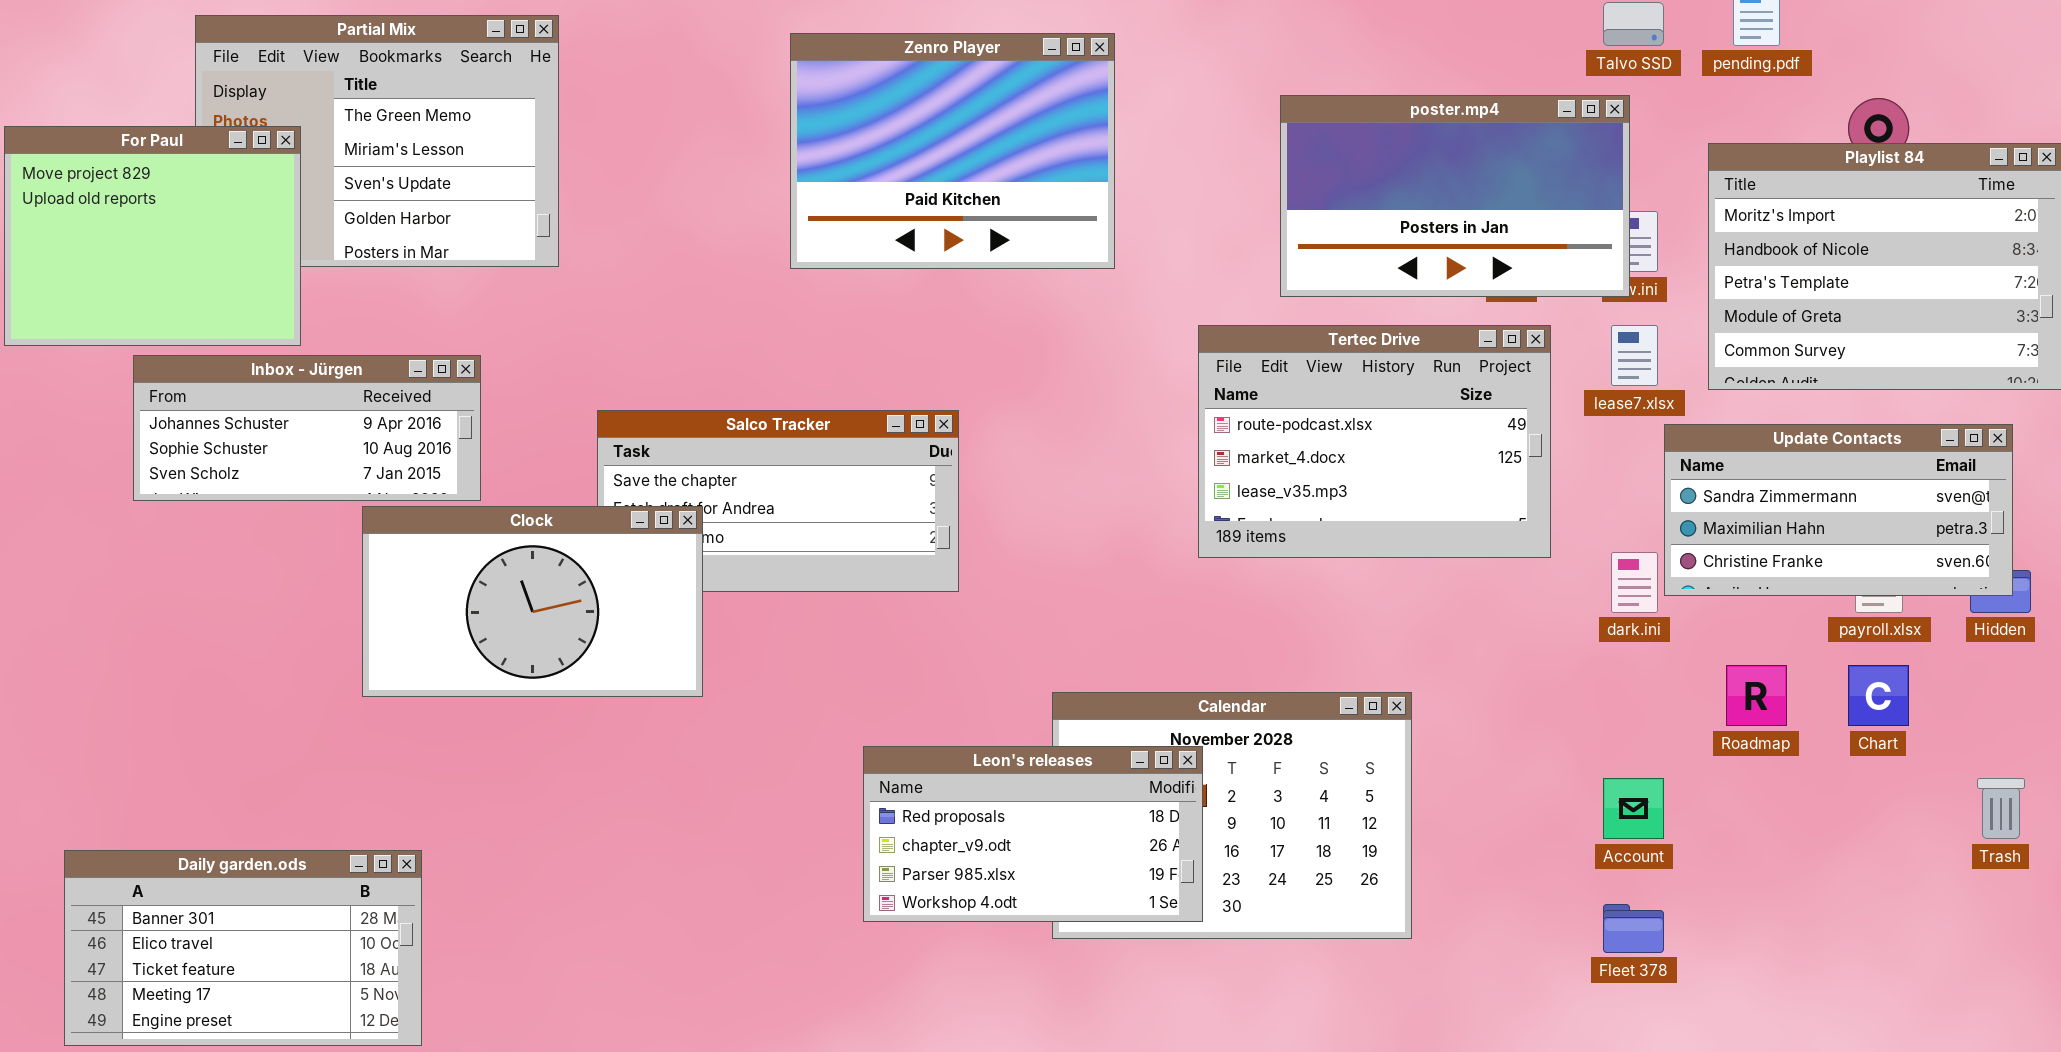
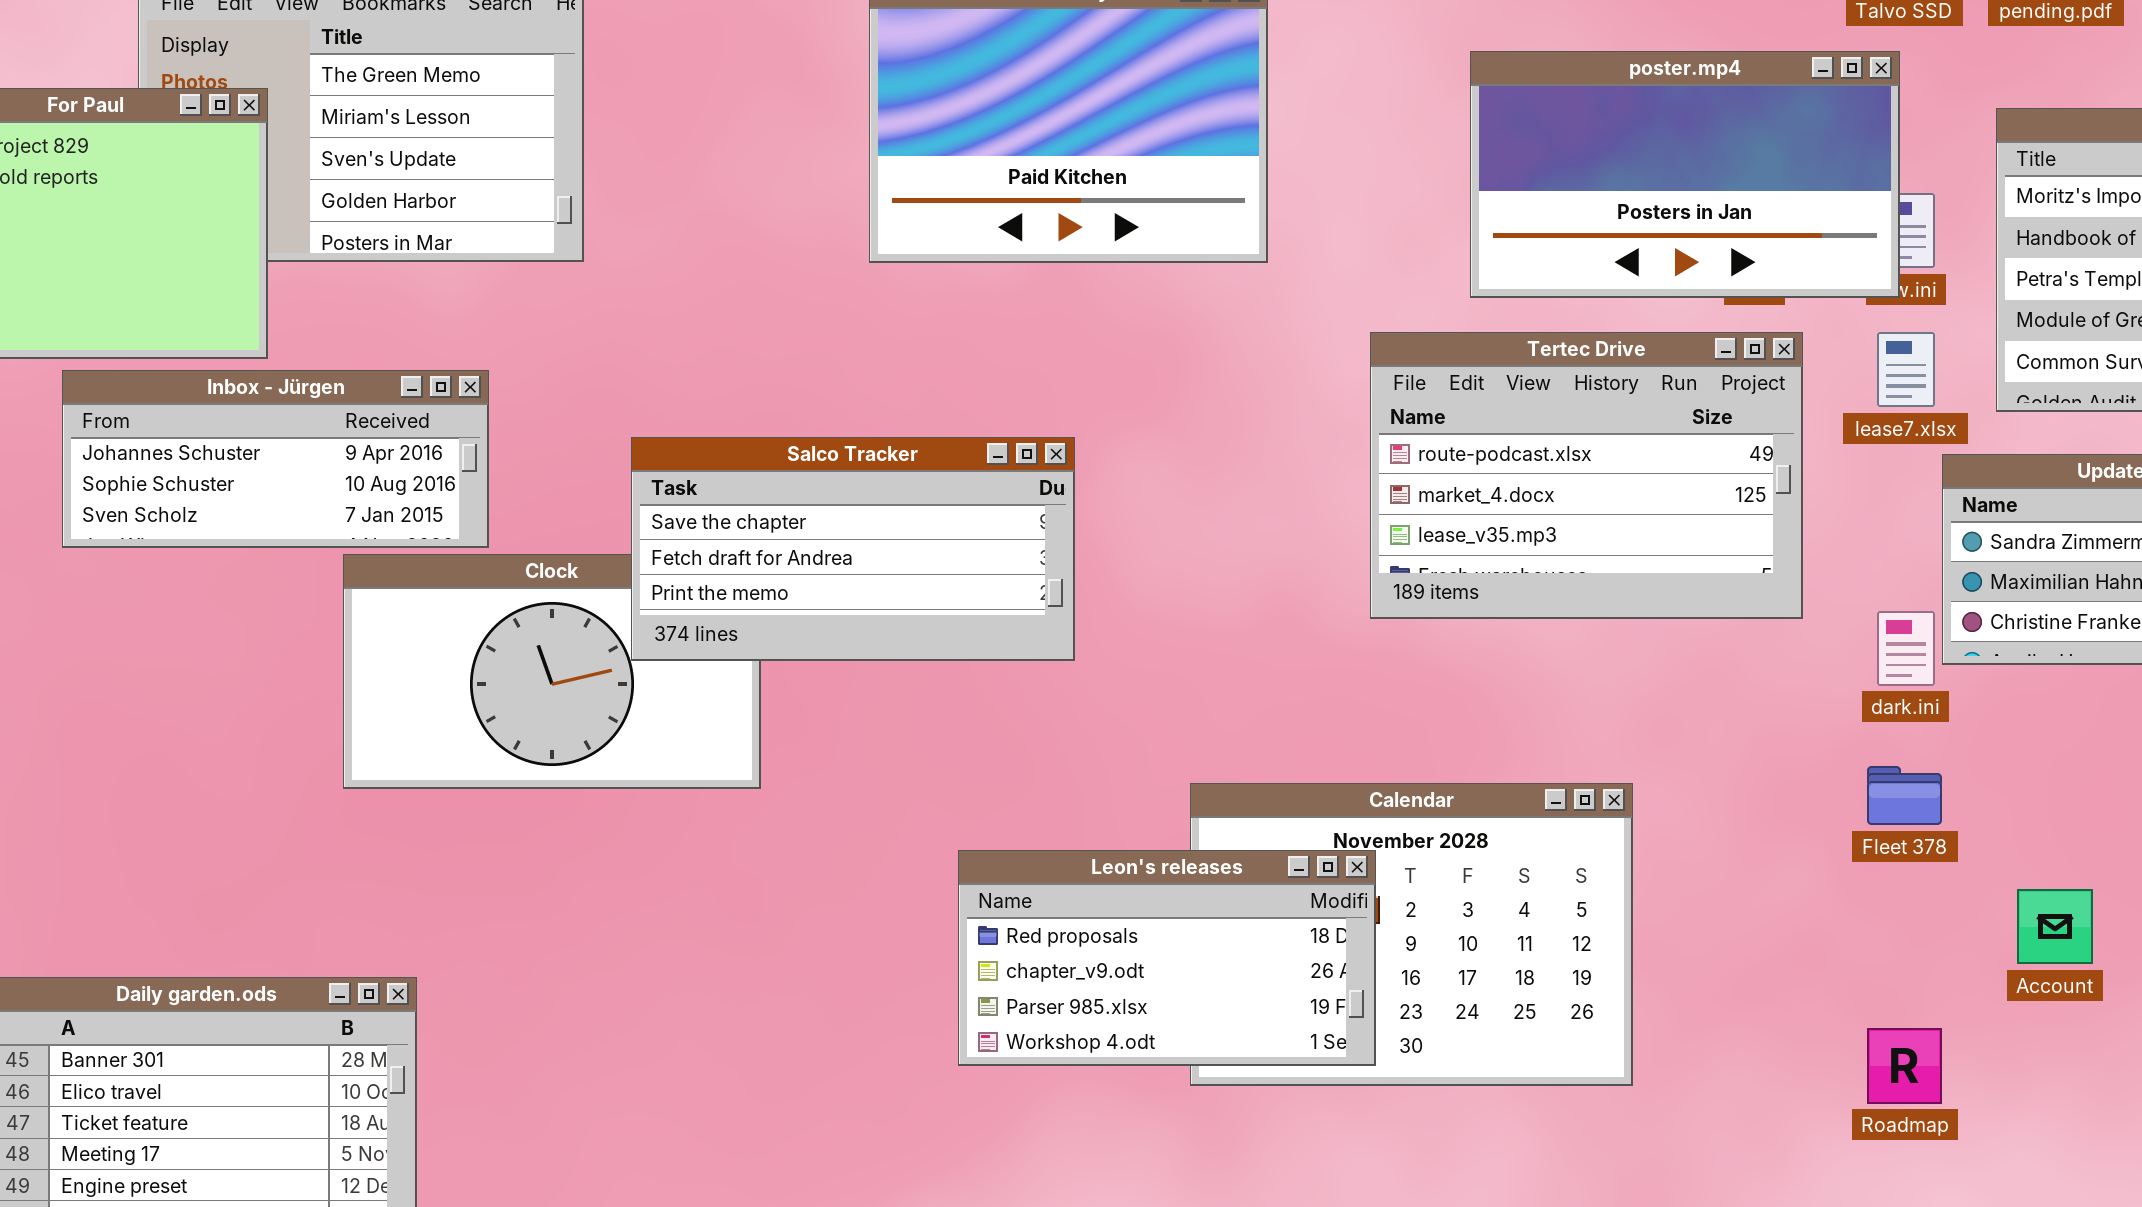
Salco Tracker: [597,410,959,592] -> [631,437,1075,661], raised
Roadmap: [1726,665,1787,726] -> [1867,1028,1942,1104], moved
Account: [1603,778,1664,839] -> [2017,889,2093,964], moved
Fleet 378: [1603,904,1664,953] -> [1867,766,1942,825], moved

